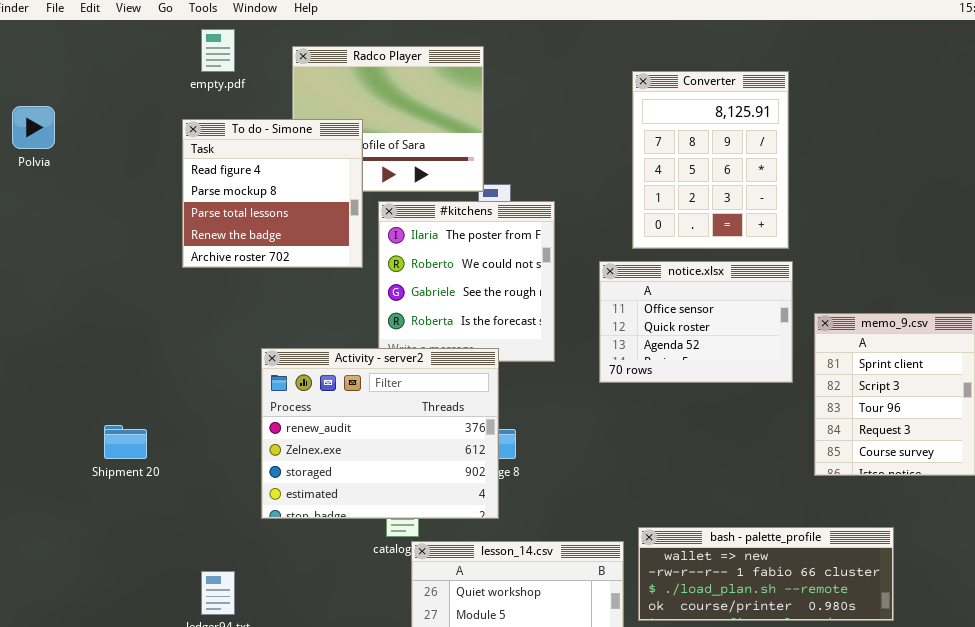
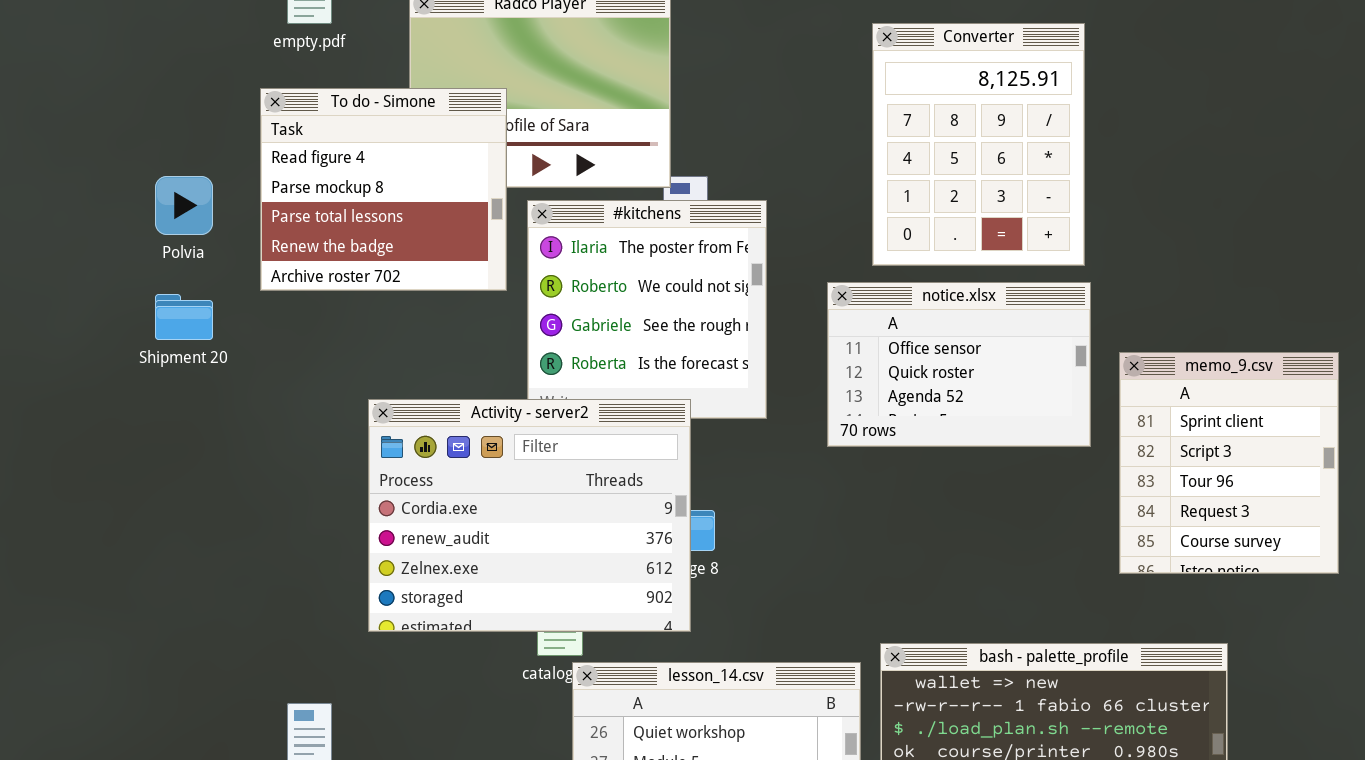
Polvia: [12,106,55,149] -> [155,176,213,235], moved
Activity - server2: [261,348,499,519] -> [368,399,691,632], scrolled up 1 row
Shipment 20: [104,425,147,459] -> [155,294,213,340], moved

